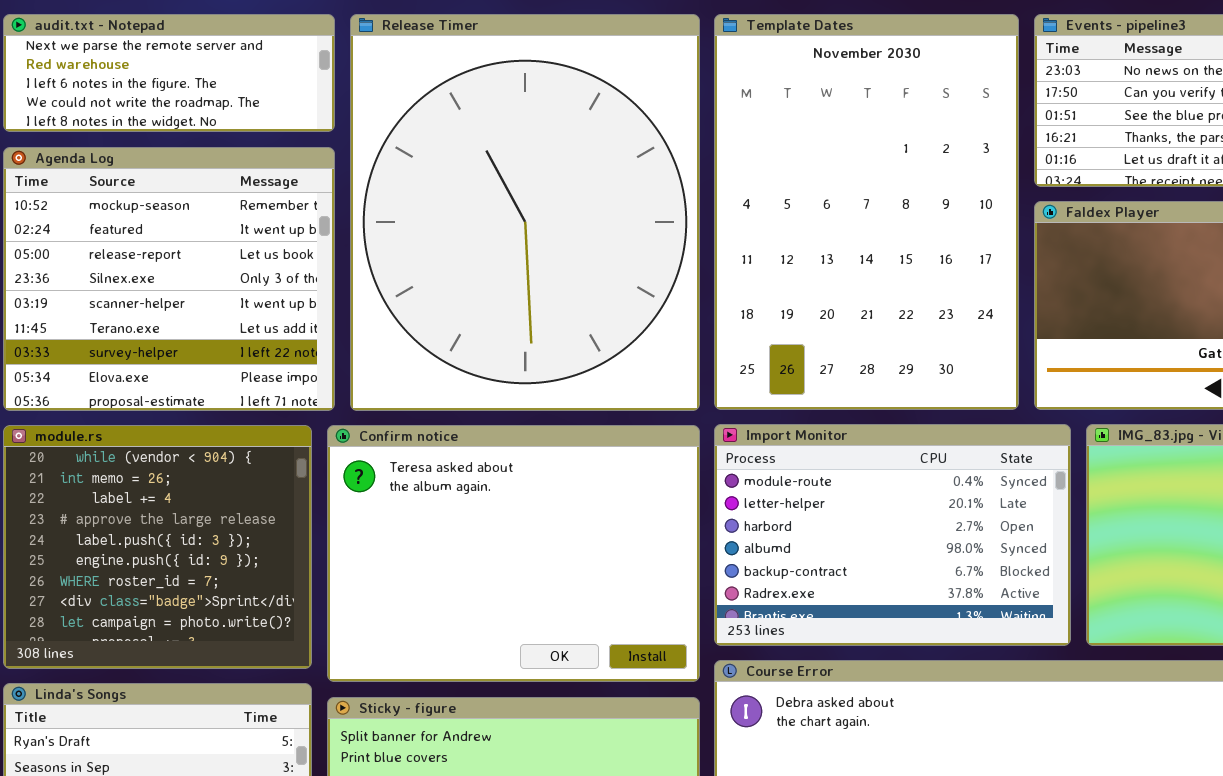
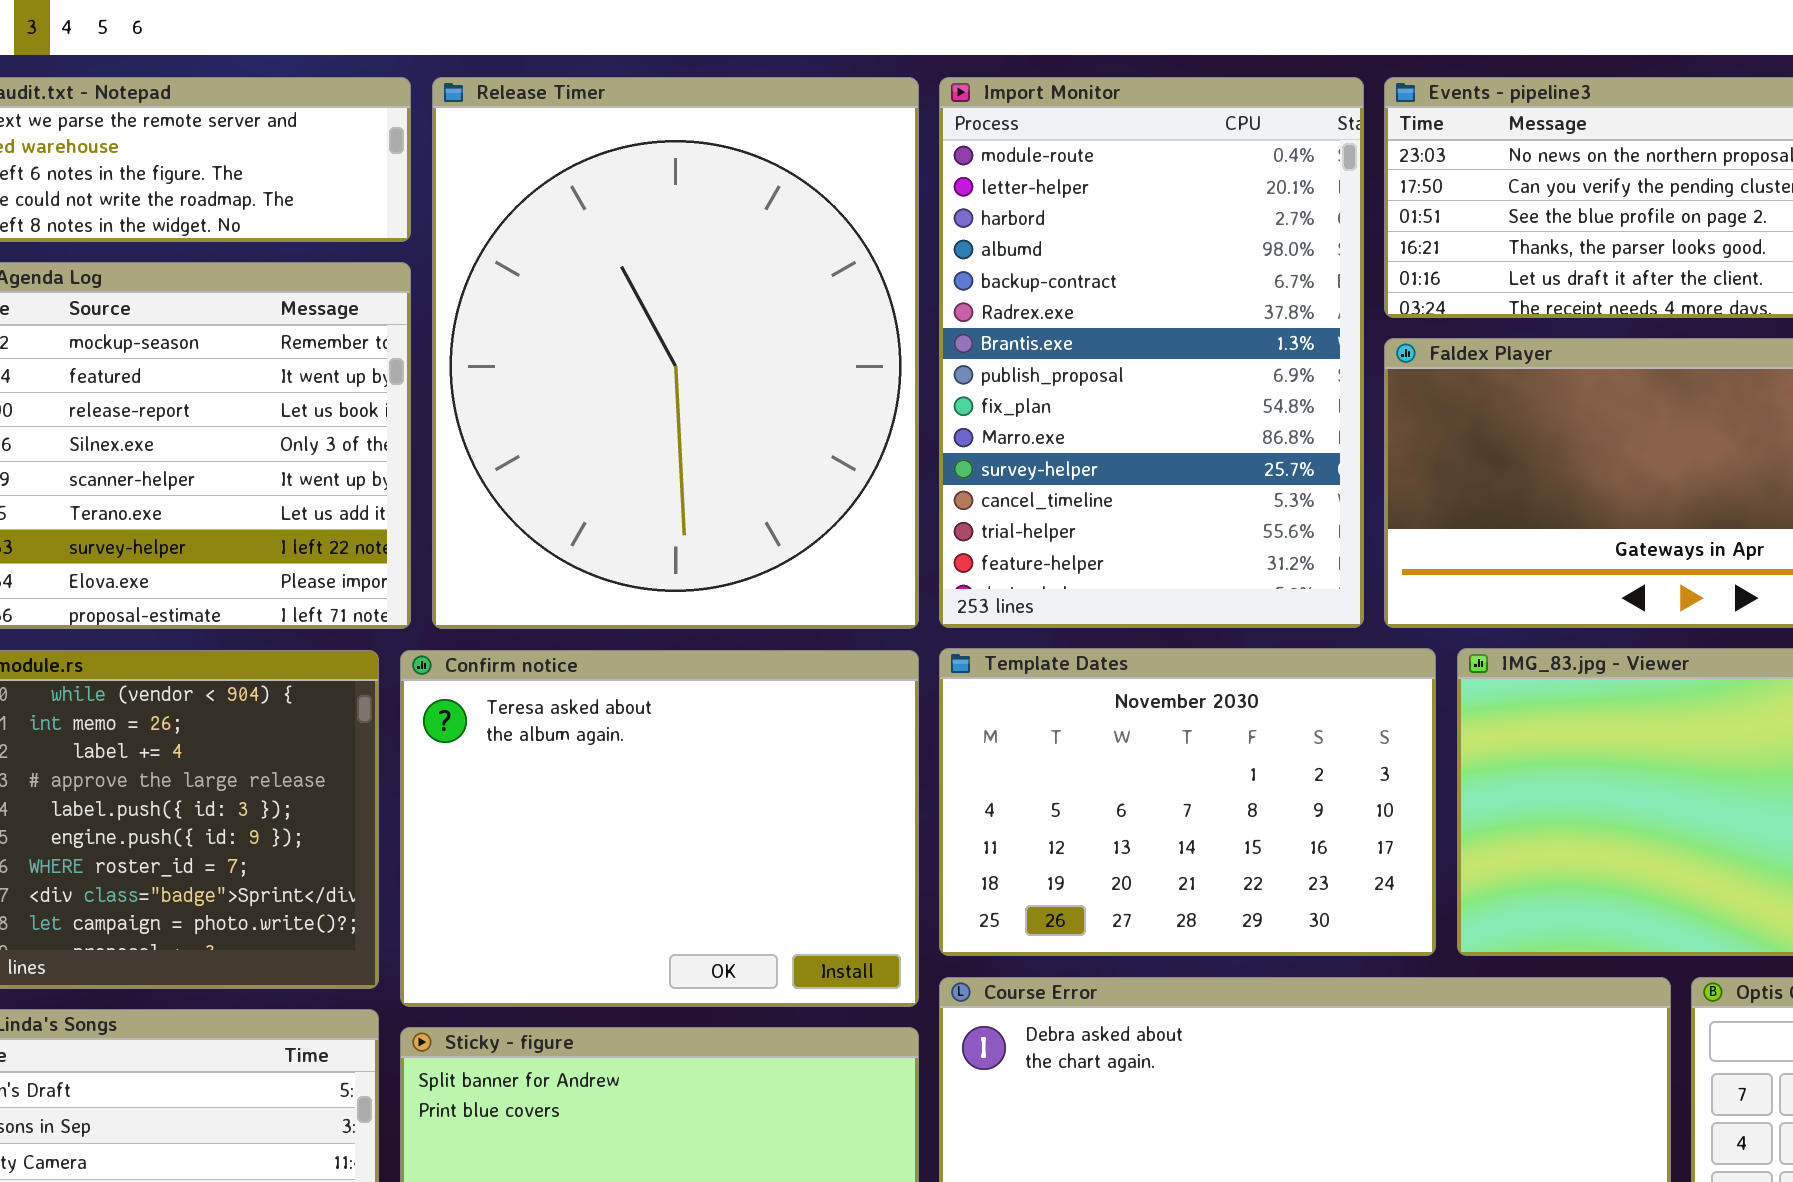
Template Dates: [714,14,1019,410] -> [939,648,1436,956], moved, resized
Import Monitor: [714,424,1071,646] -> [939,77,1364,628], moved, resized

